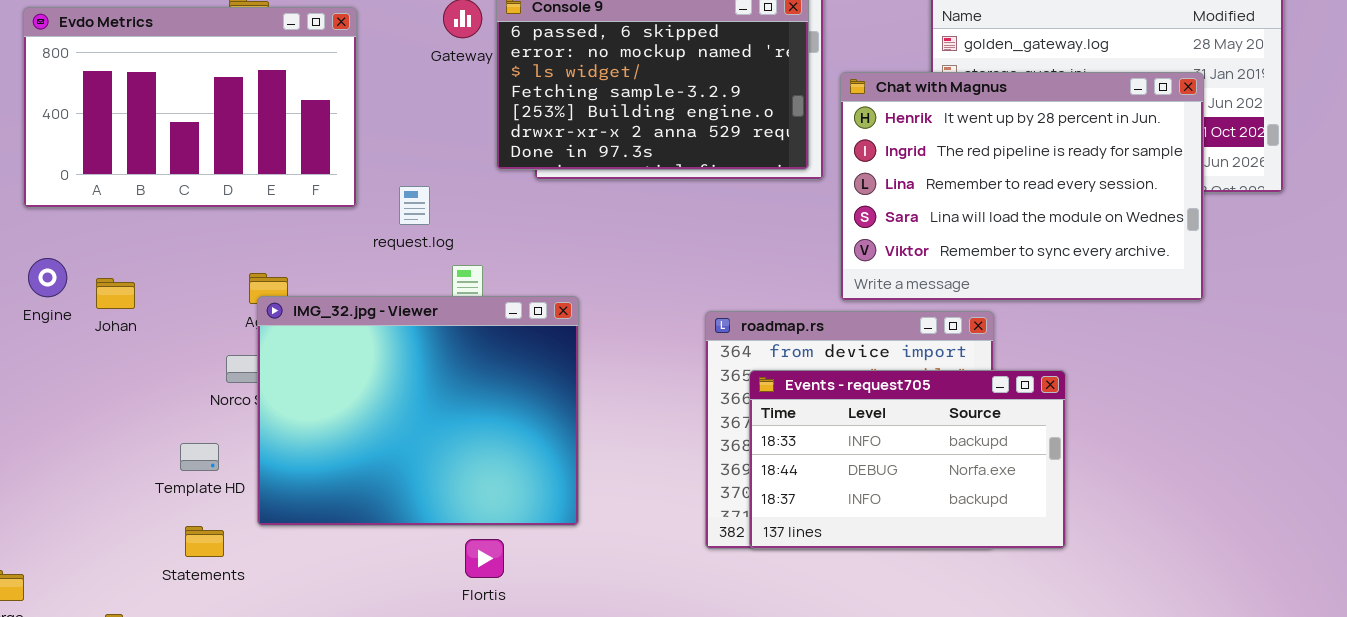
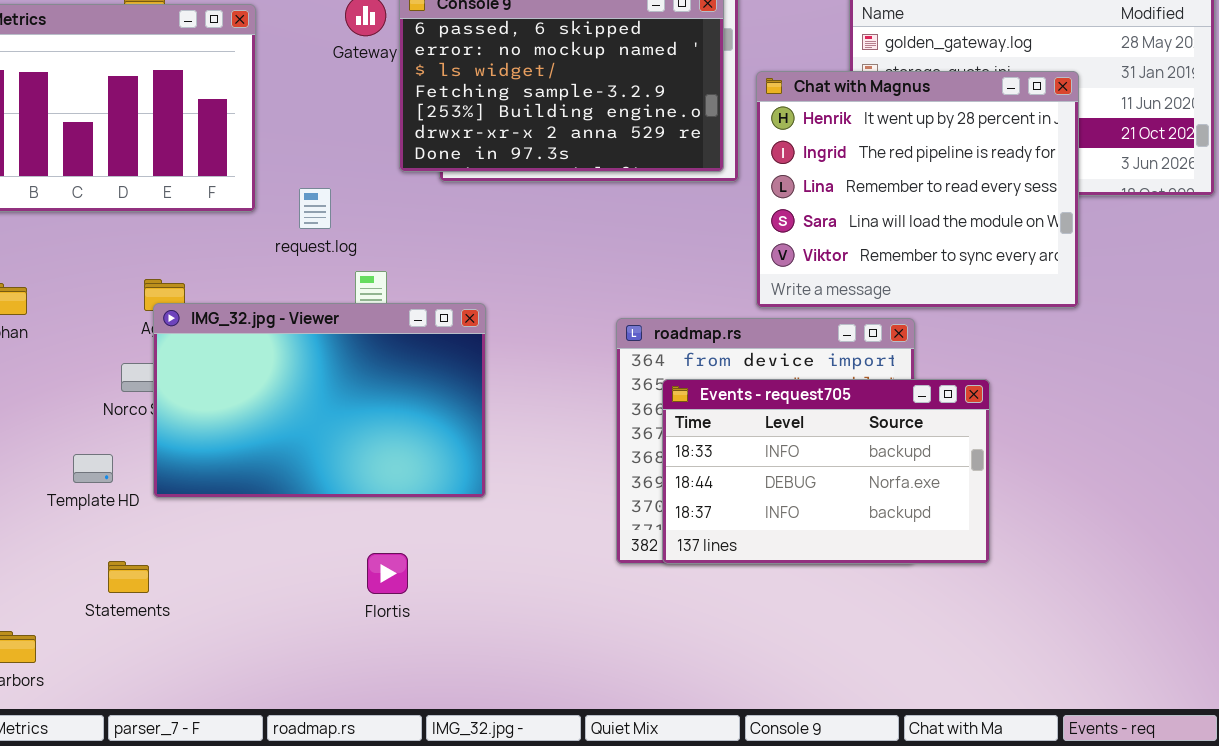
Chat with Magnus: [840,72,1204,301] -> [756,71,1079,308], resized
IMG_32.jpg - Viewer: [257,296,579,526] -> [153,303,486,498], resized
Statements: [185,526,224,557] -> [108,561,149,593], moved

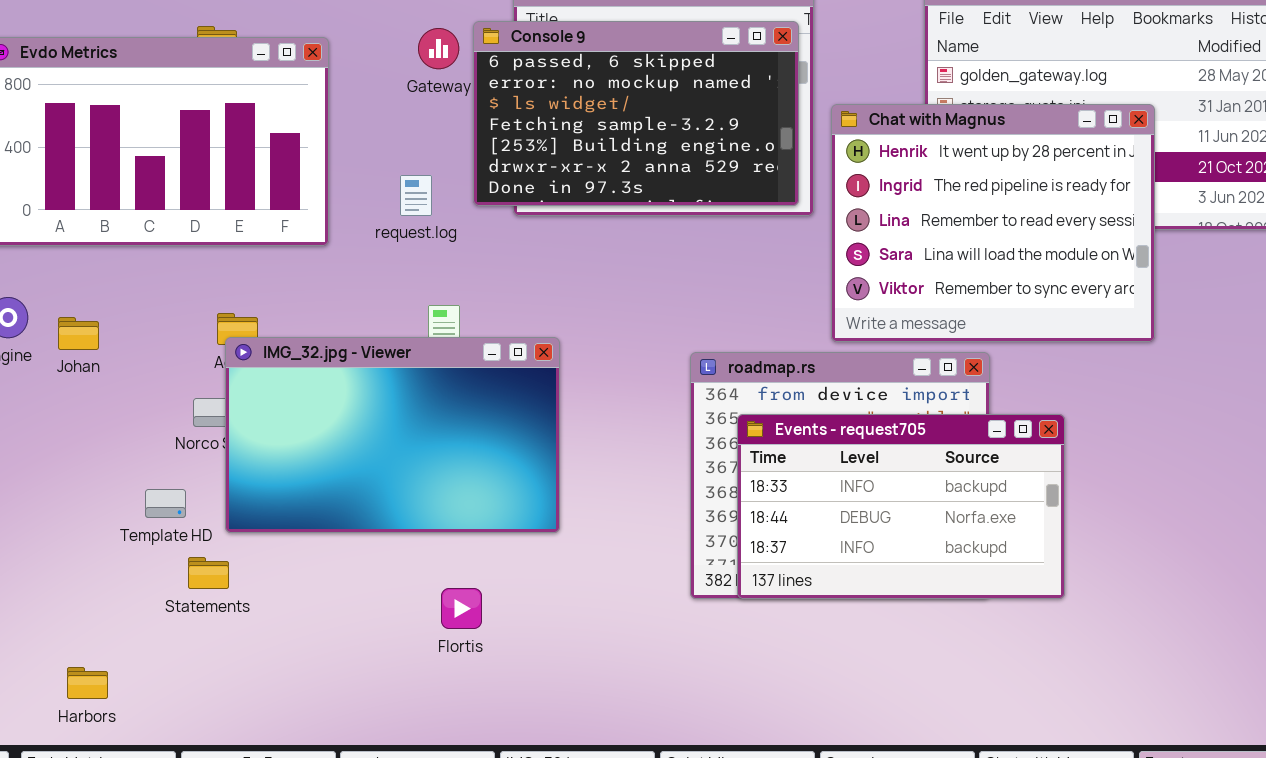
request.log: [299,188,331,229] -> [400,175,432,216], moved
Statements: [108,561,149,593] -> [188,557,229,589], moved

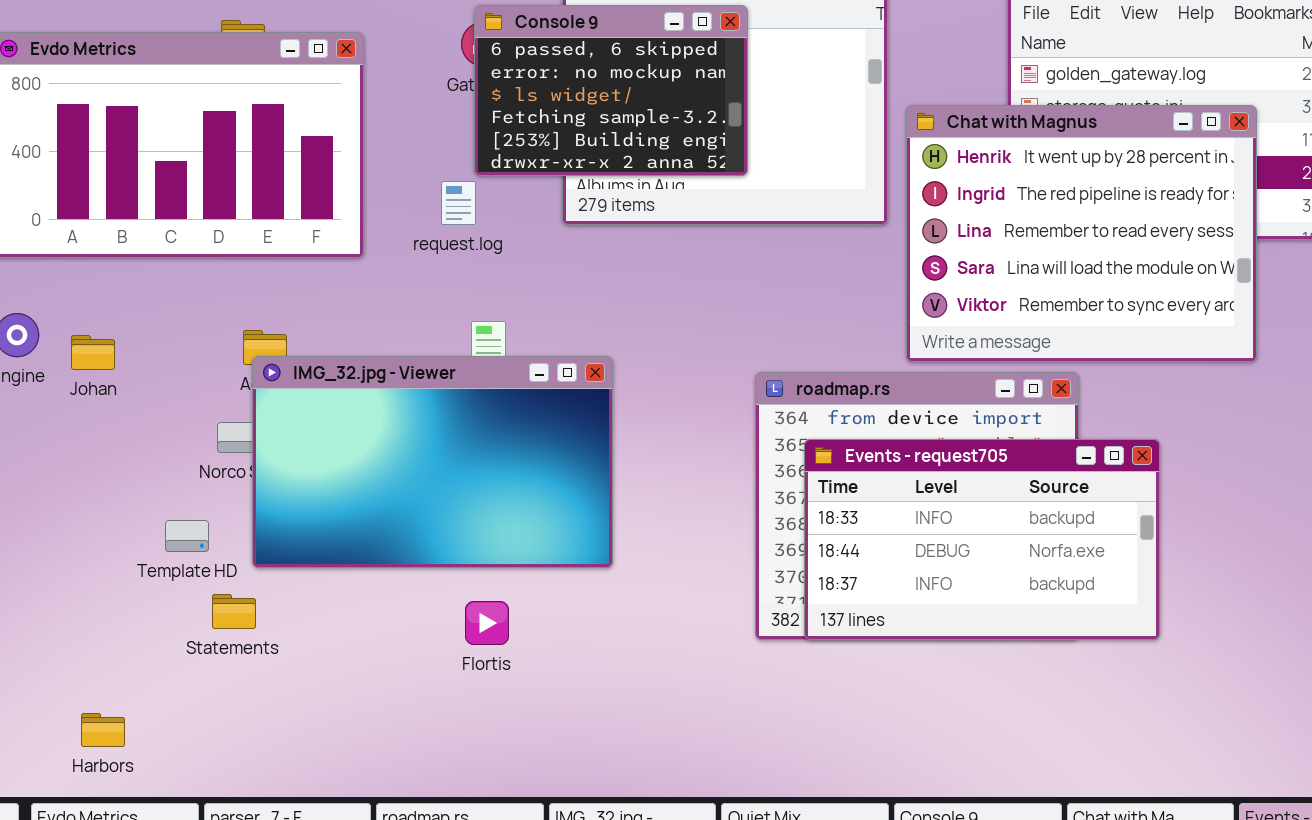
Console 9: [473,21,799,206] -> [474,5,748,176], moved, resized
Flortis: [441,588,482,629] -> [465,601,509,645], moved

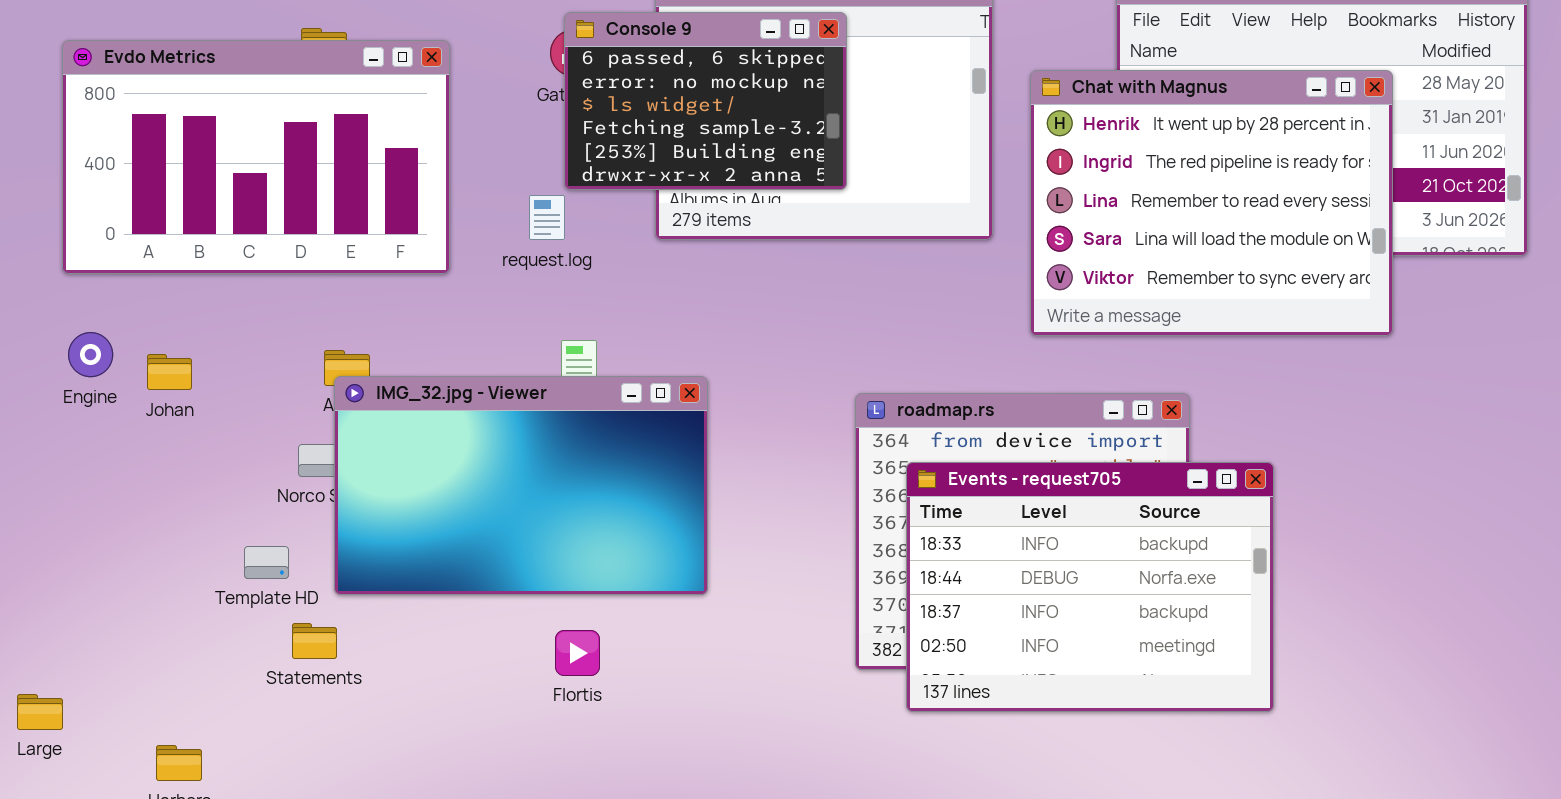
Chat with Magnus: [906,105,1257,362] -> [1030,70,1393,336], moved
Events - request705: [804,439,1160,640] -> [906,462,1274,712], resized

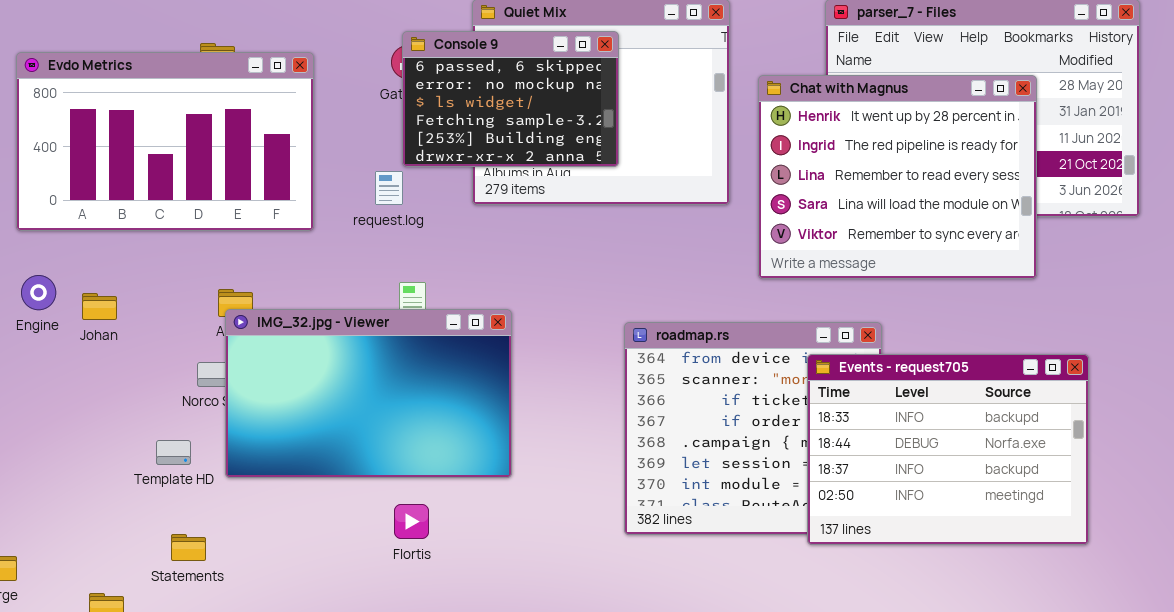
Events - request705: [906,462,1274,712] -> [807,354,1089,545], moved
Statements: [292,623,337,659] -> [171,534,206,561], moved

